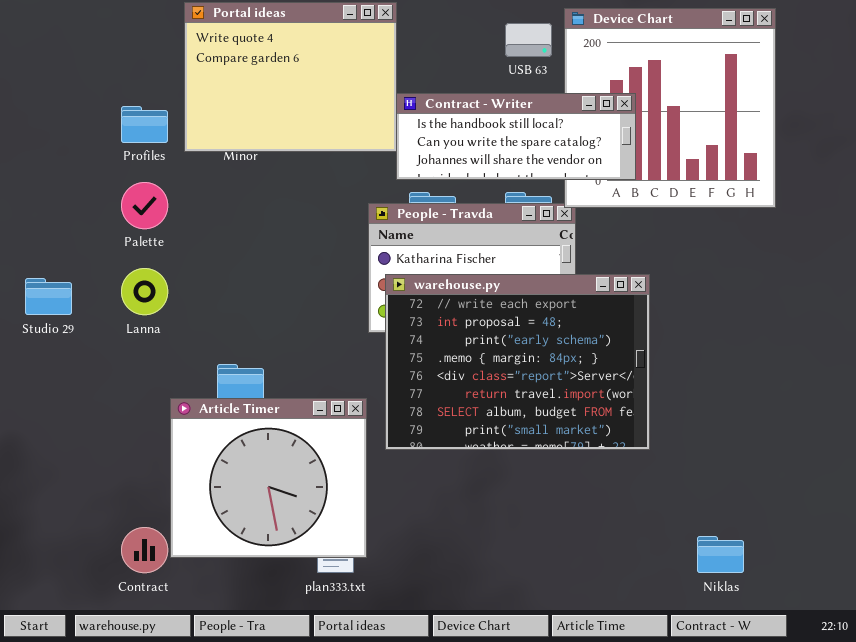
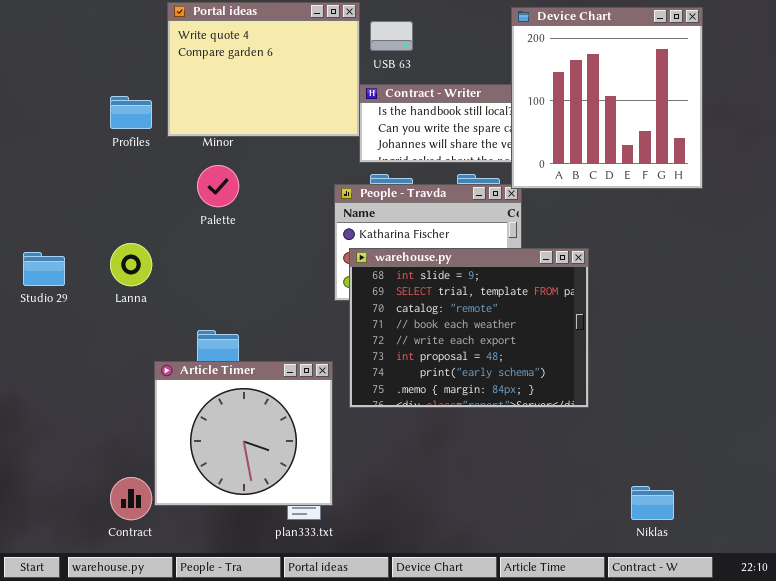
Device Chart: [564,8,776,208] -> [511,7,703,189], raised
USB 63: [505,23,552,57] -> [370,21,413,51], moved
Palette: [121,182,168,229] -> [197,165,239,207], moved
warehouse.py: [385,274,650,450] -> [349,248,589,408], scrolled up 4 rows

